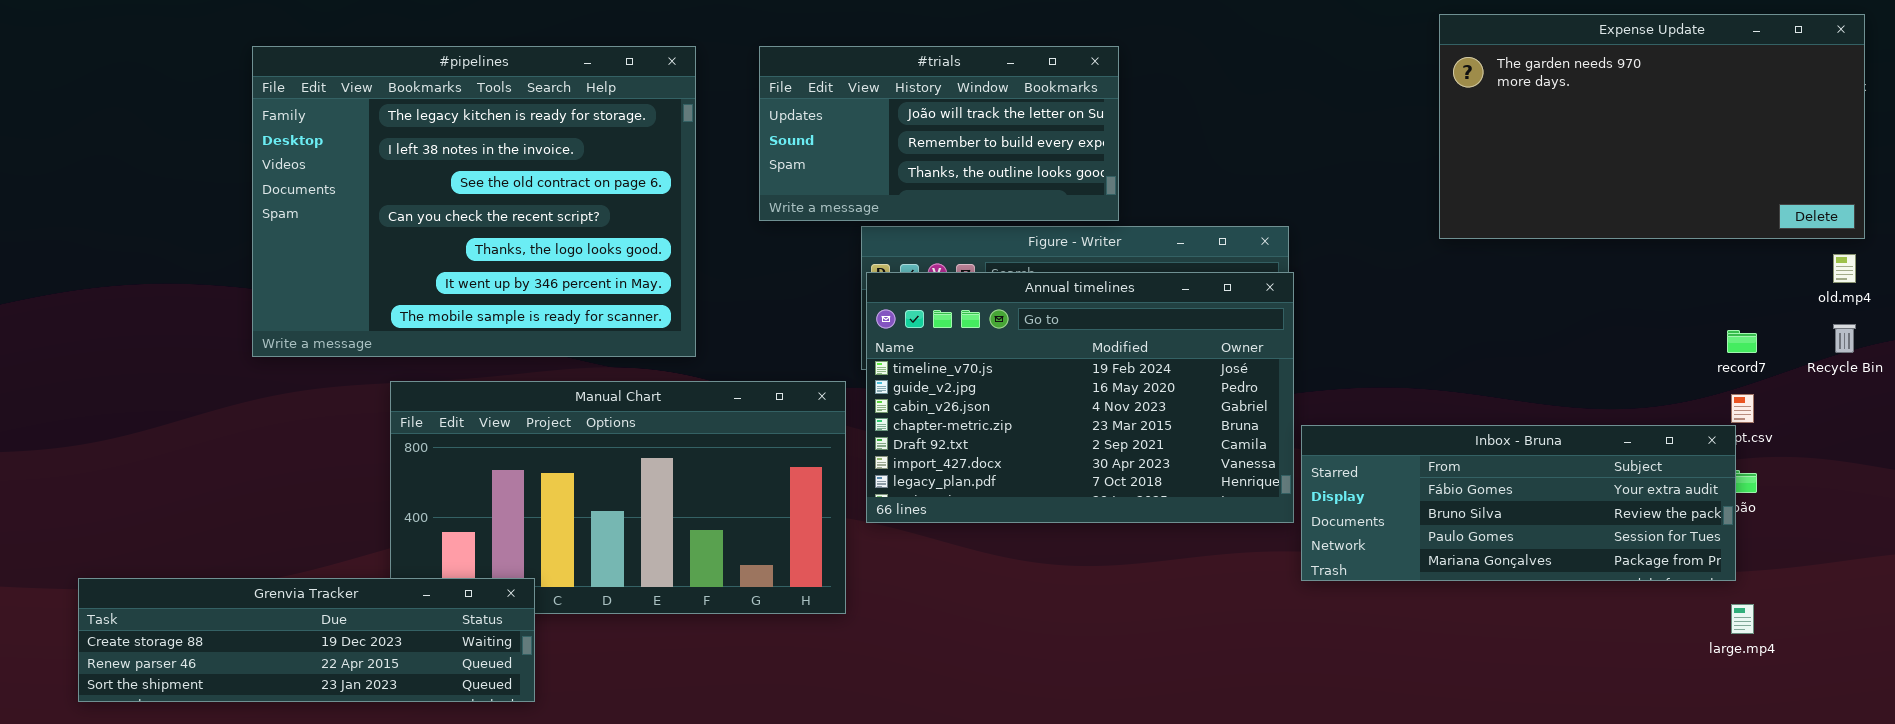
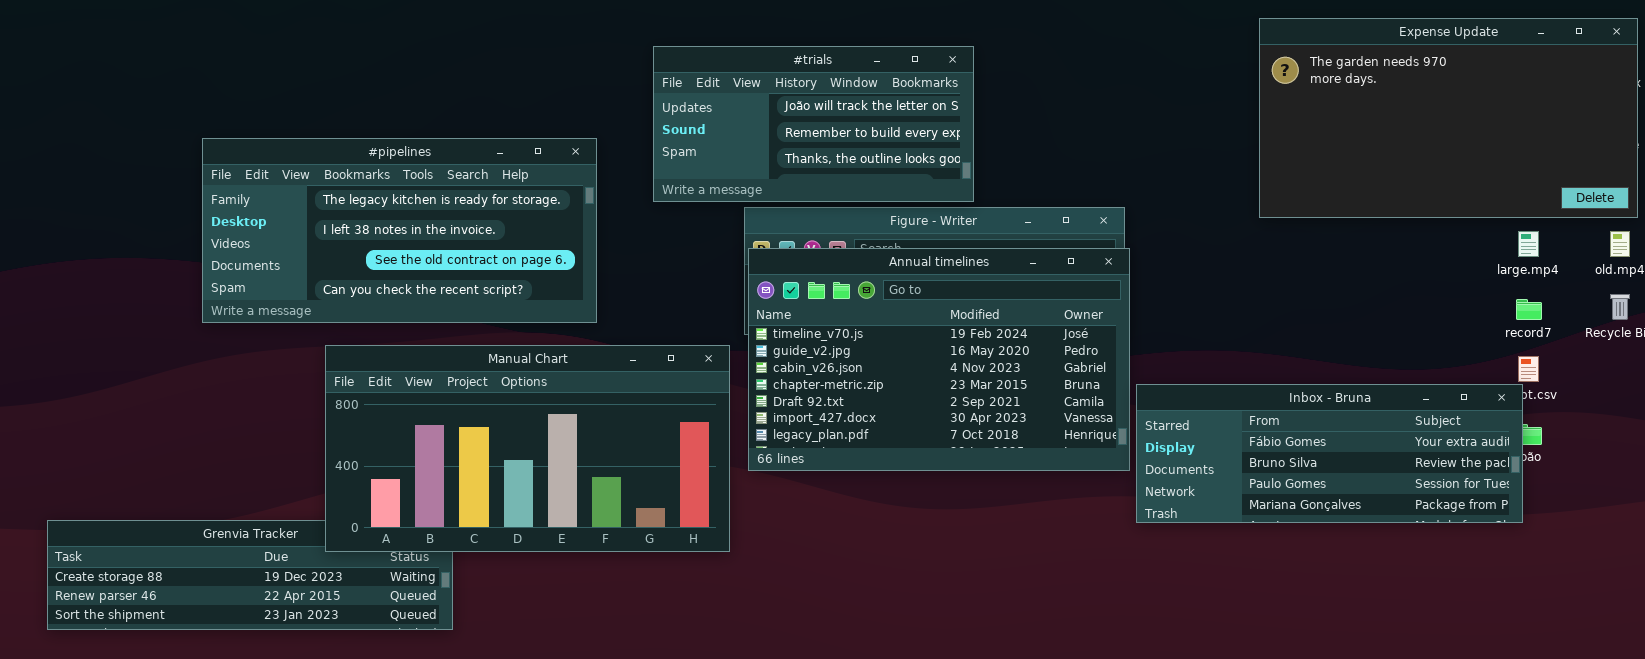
#pipelines: [252,46,696,357] -> [202,138,597,323], resized
Manual Chart: [390,381,846,614] -> [325,345,730,552], raised
large.mp4: [1731,604,1754,634] -> [1518,231,1539,257], moved

